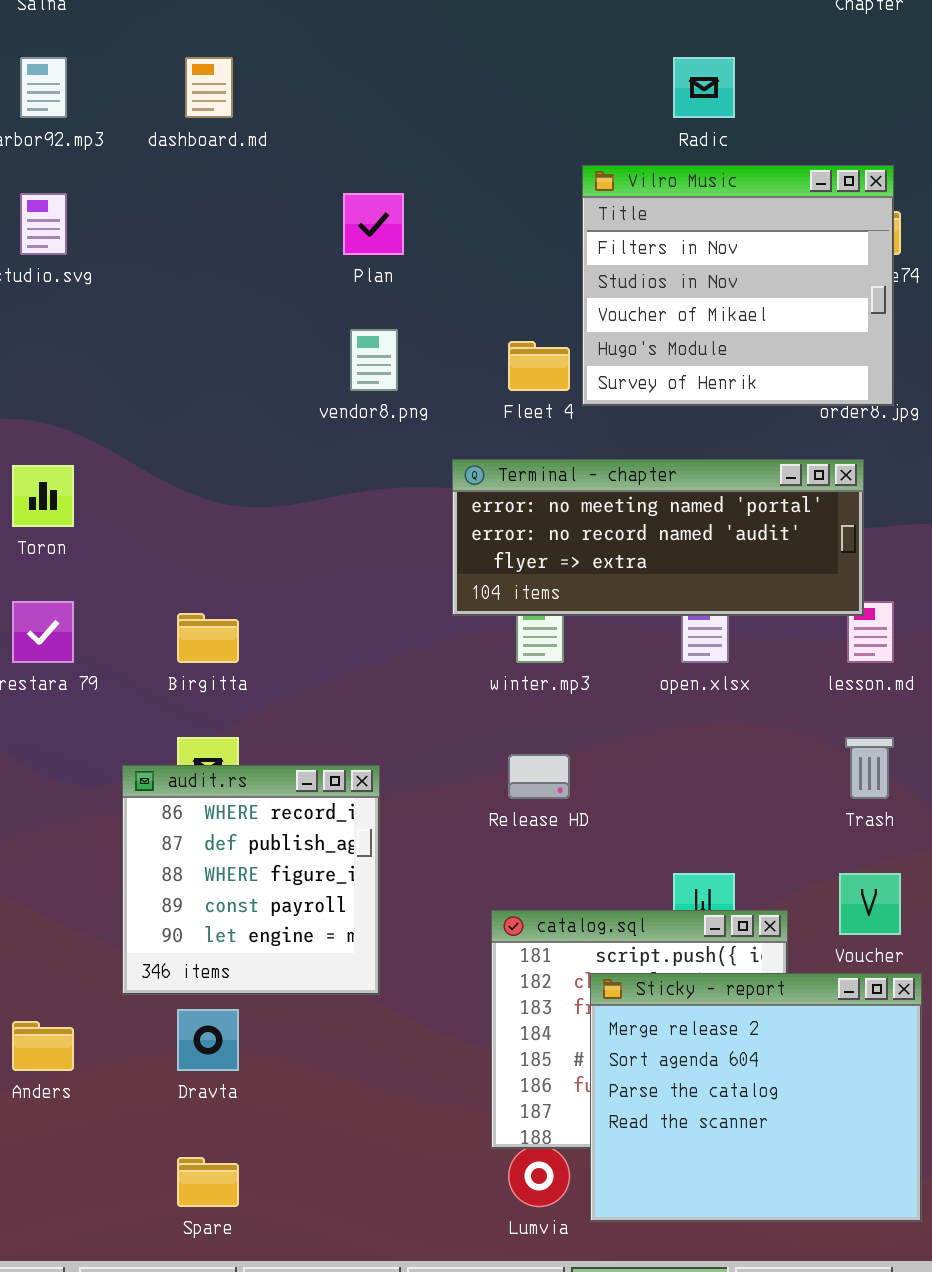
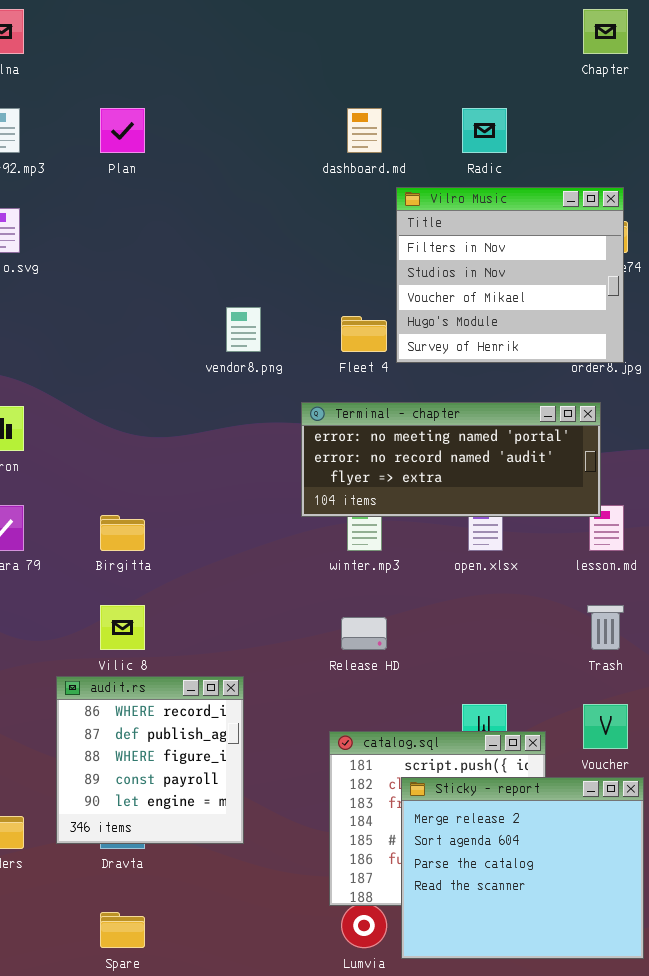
dashboard.md: [185,57,233,118] -> [347,108,382,153], moved
Plan: [343,193,404,255] -> [100,108,145,153], moved
audit.rs: [122,765,380,995] -> [56,676,244,844], moved

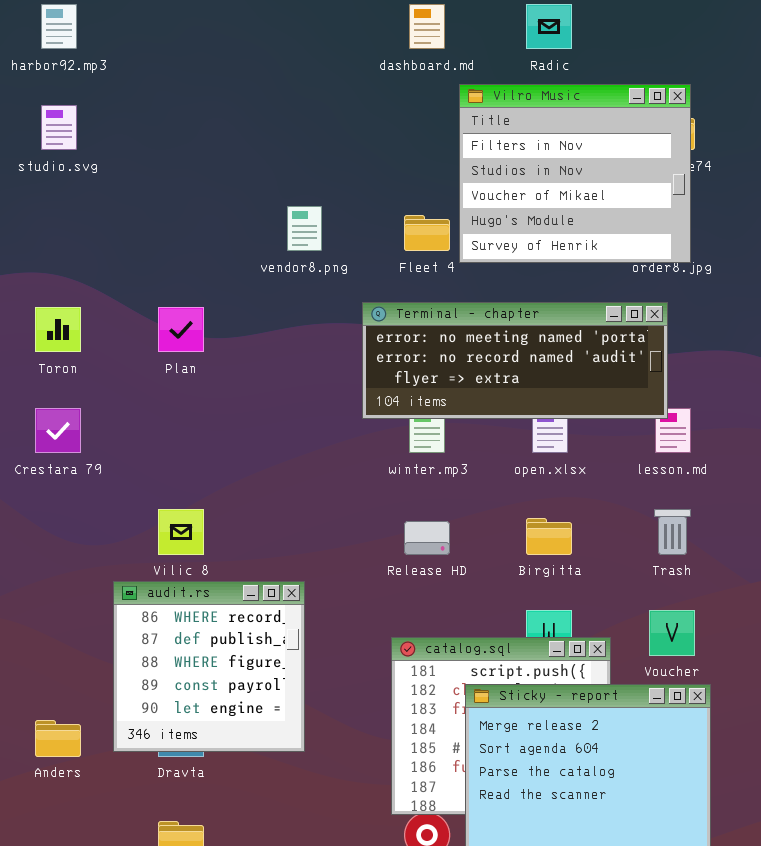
Plan: [100,108,145,153] -> [158,307,204,352], moved
Birgitta: [100,515,145,551] -> [526,518,572,555], moved

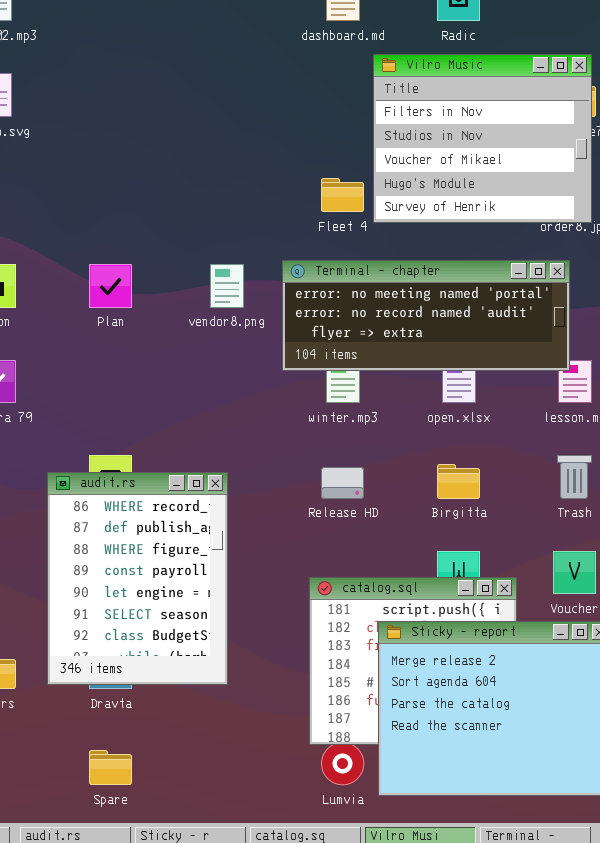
vendor8.png: [287,206,322,251] -> [210,264,244,308], moved
audit.rs: [113,581,305,752] -> [47,472,228,685], resized

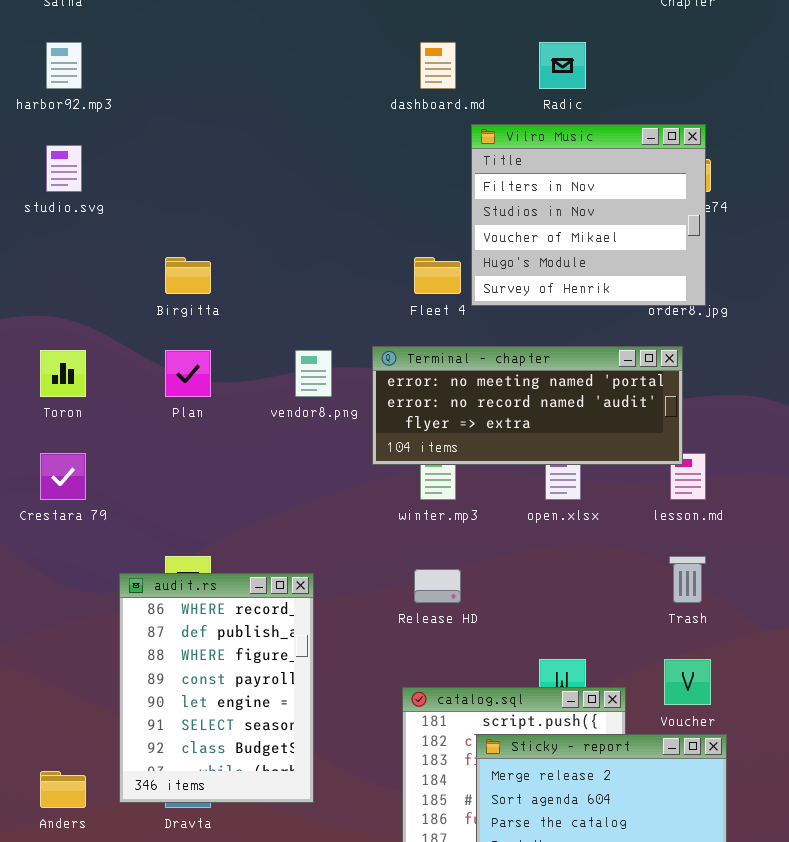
Birgitta: [437,464,480,499] -> [165,257,211,294], moved

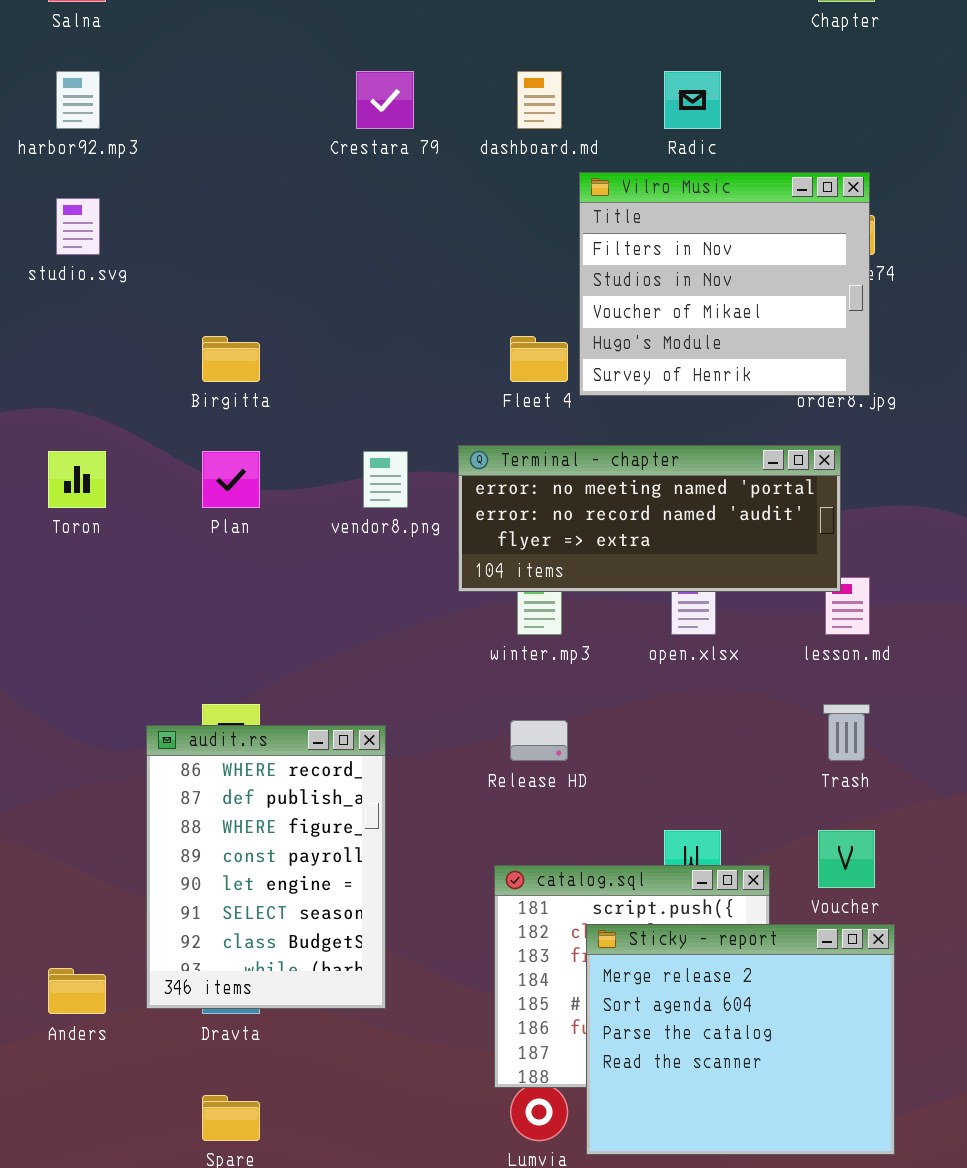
Crestara 79: [40,453,86,500] -> [356,71,414,129], moved

